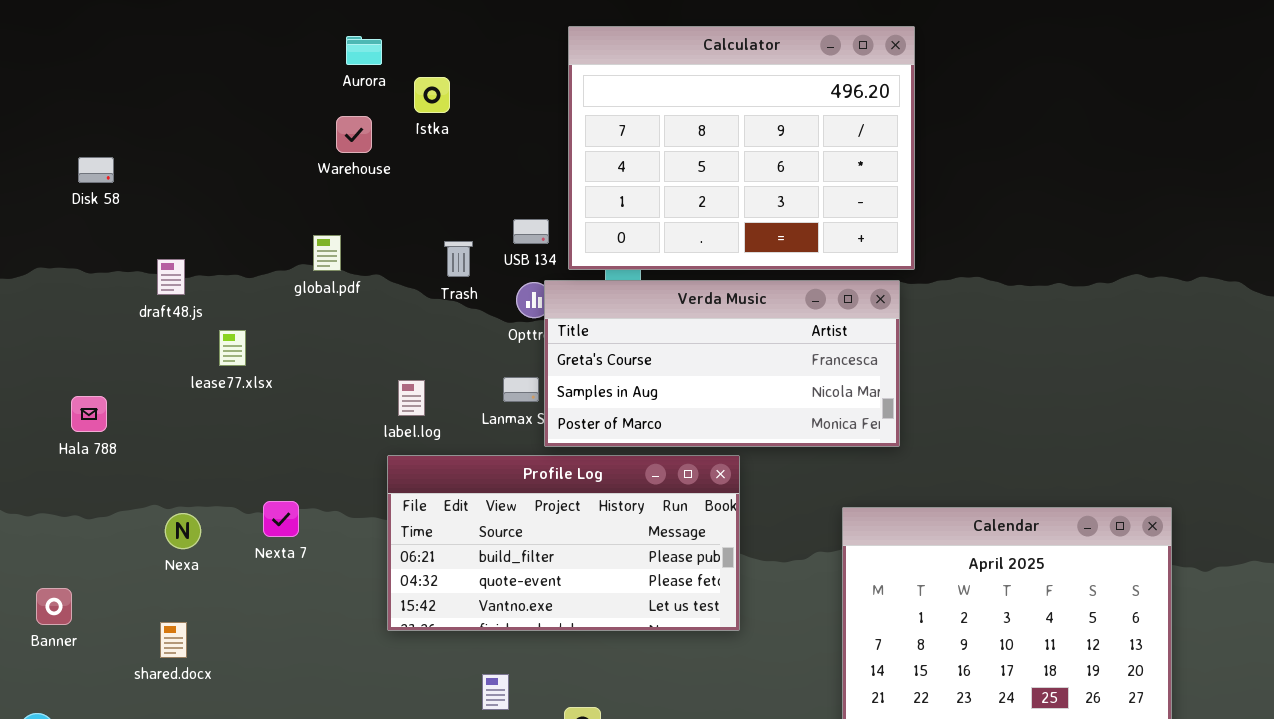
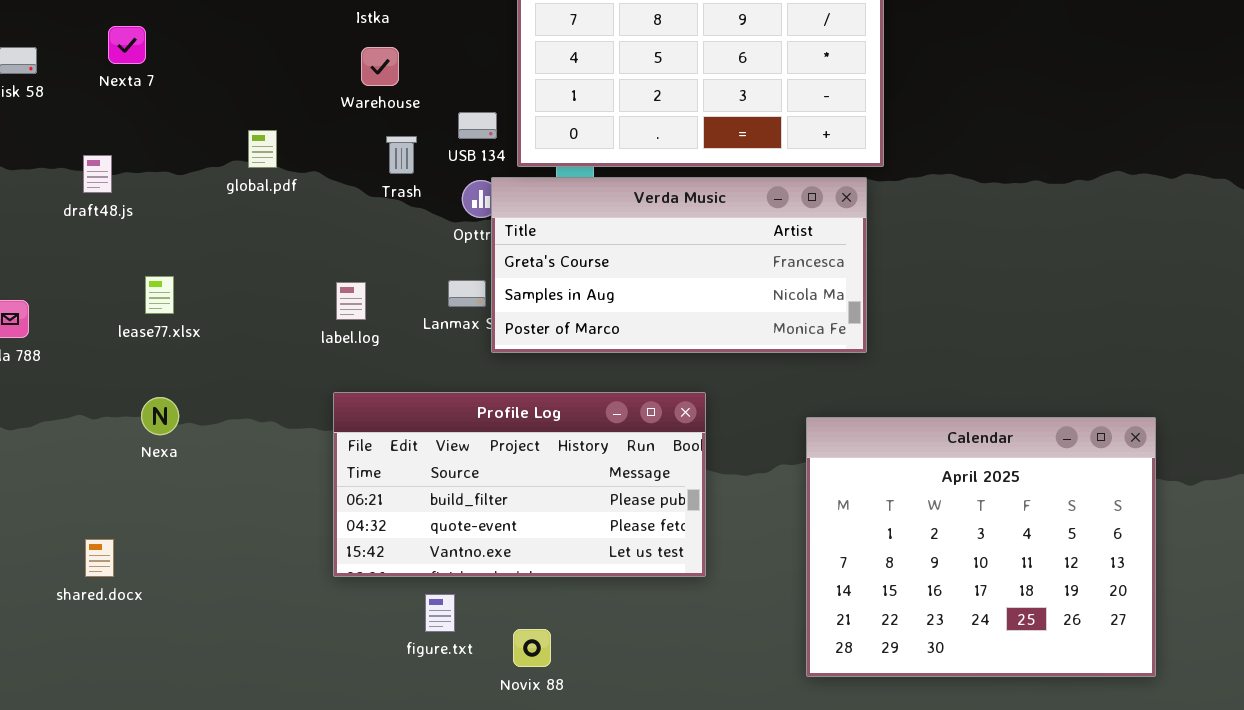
Warehouse: [336,116,372,153] -> [361,47,399,86], moved
lease77.xlsx: [219,330,246,366] -> [145,276,174,314], moved
Profile Log: [387,455,740,631] -> [333,392,706,577], moved
Nexta 7: [263,501,299,537] -> [108,26,146,64], moved
Nexa: [165,513,201,549] -> [141,397,179,435], moved

